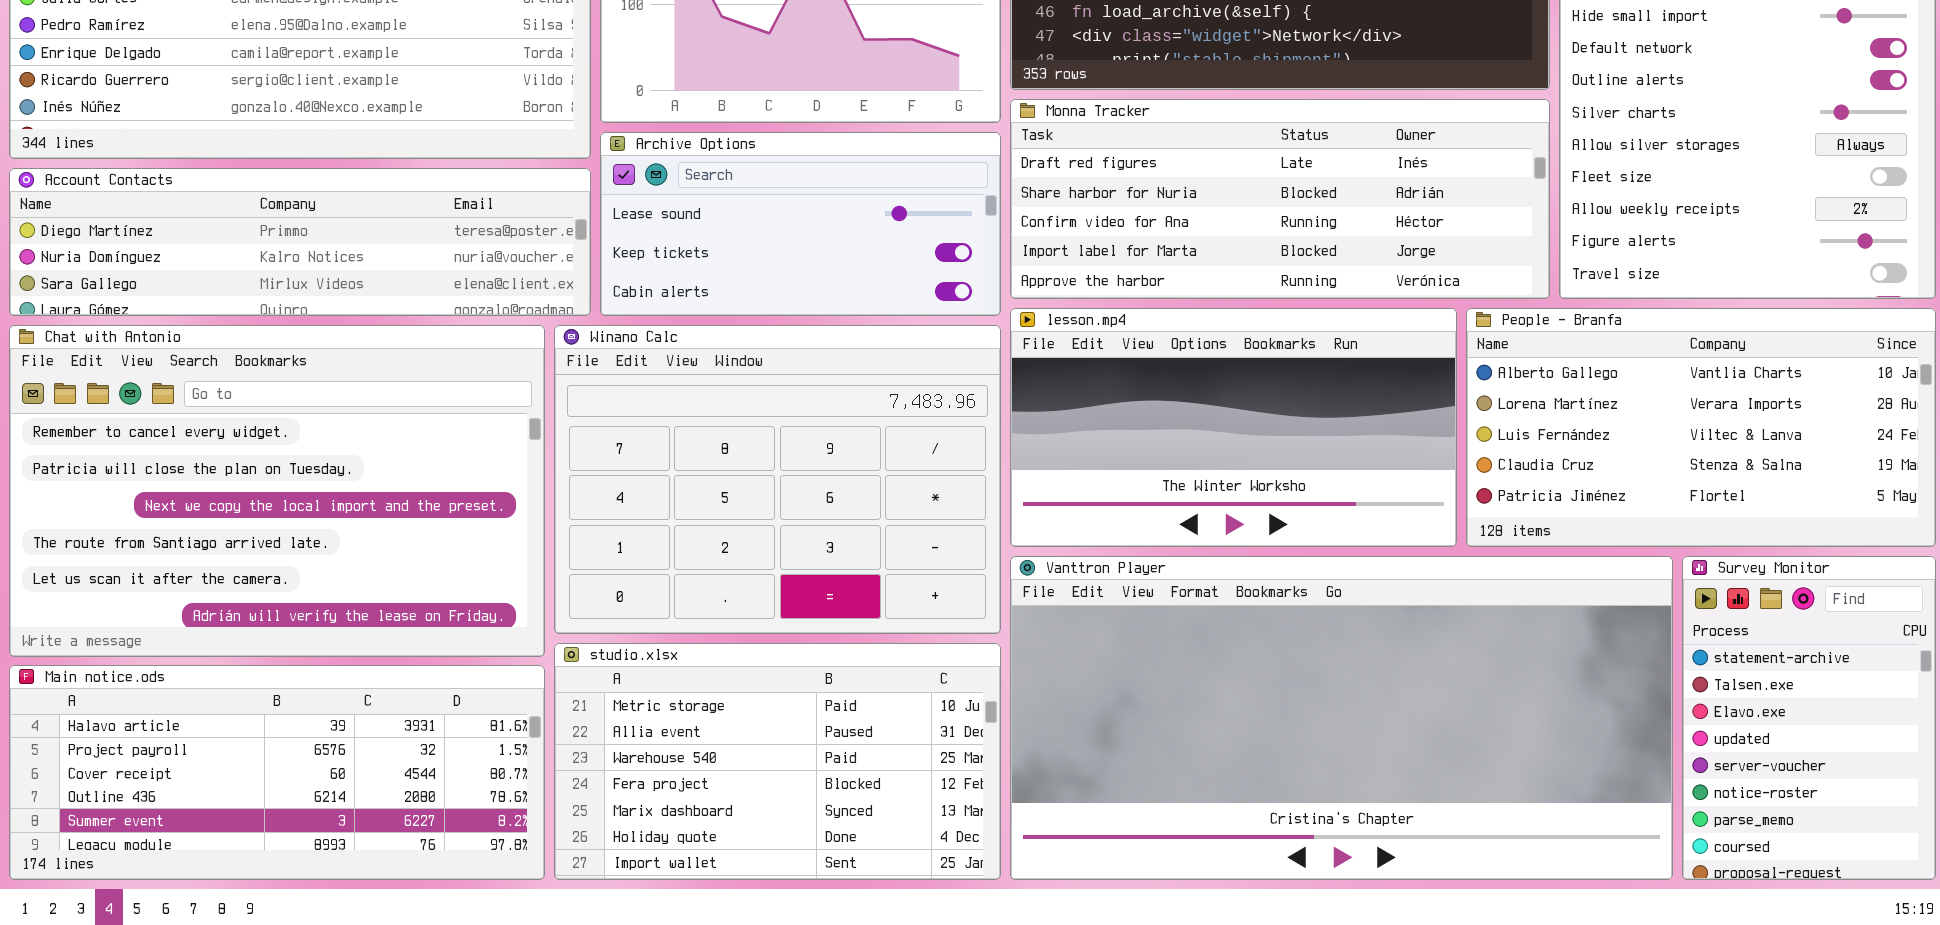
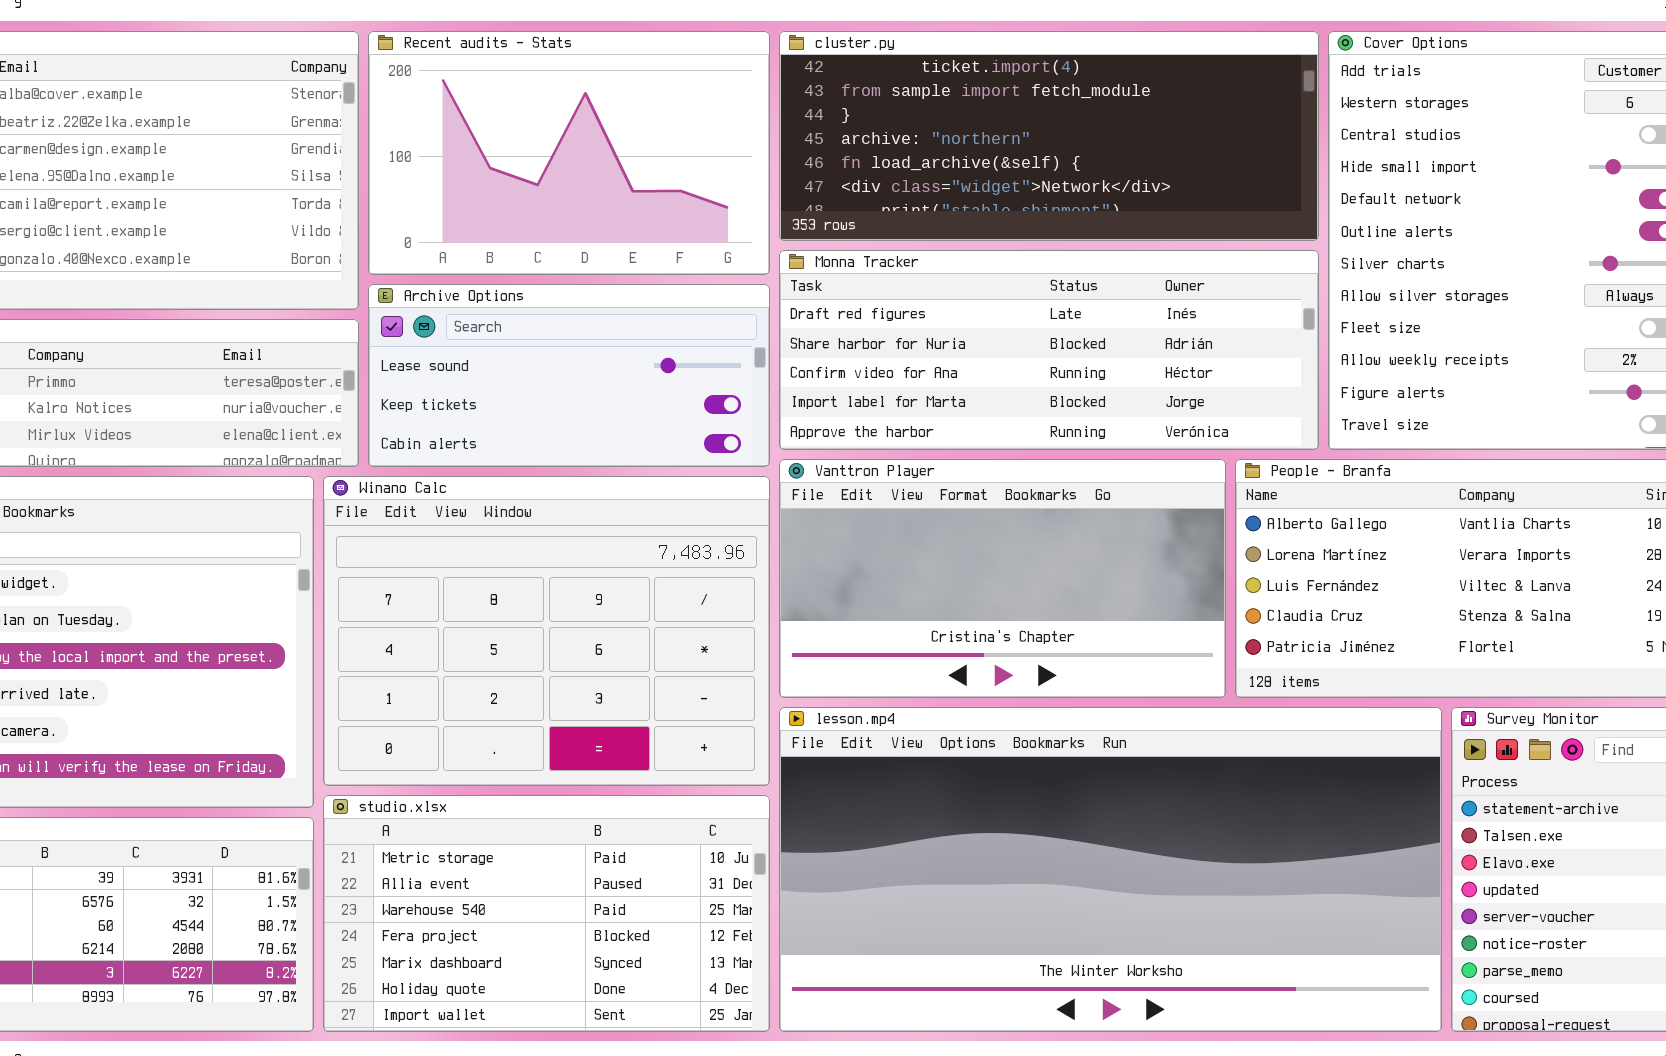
lesson.mp4: [1010,308,1457,547] -> [779,707,1442,1032], moved, resized
Vanttron Player: [1010,556,1673,880] -> [779,459,1226,698], moved, resized

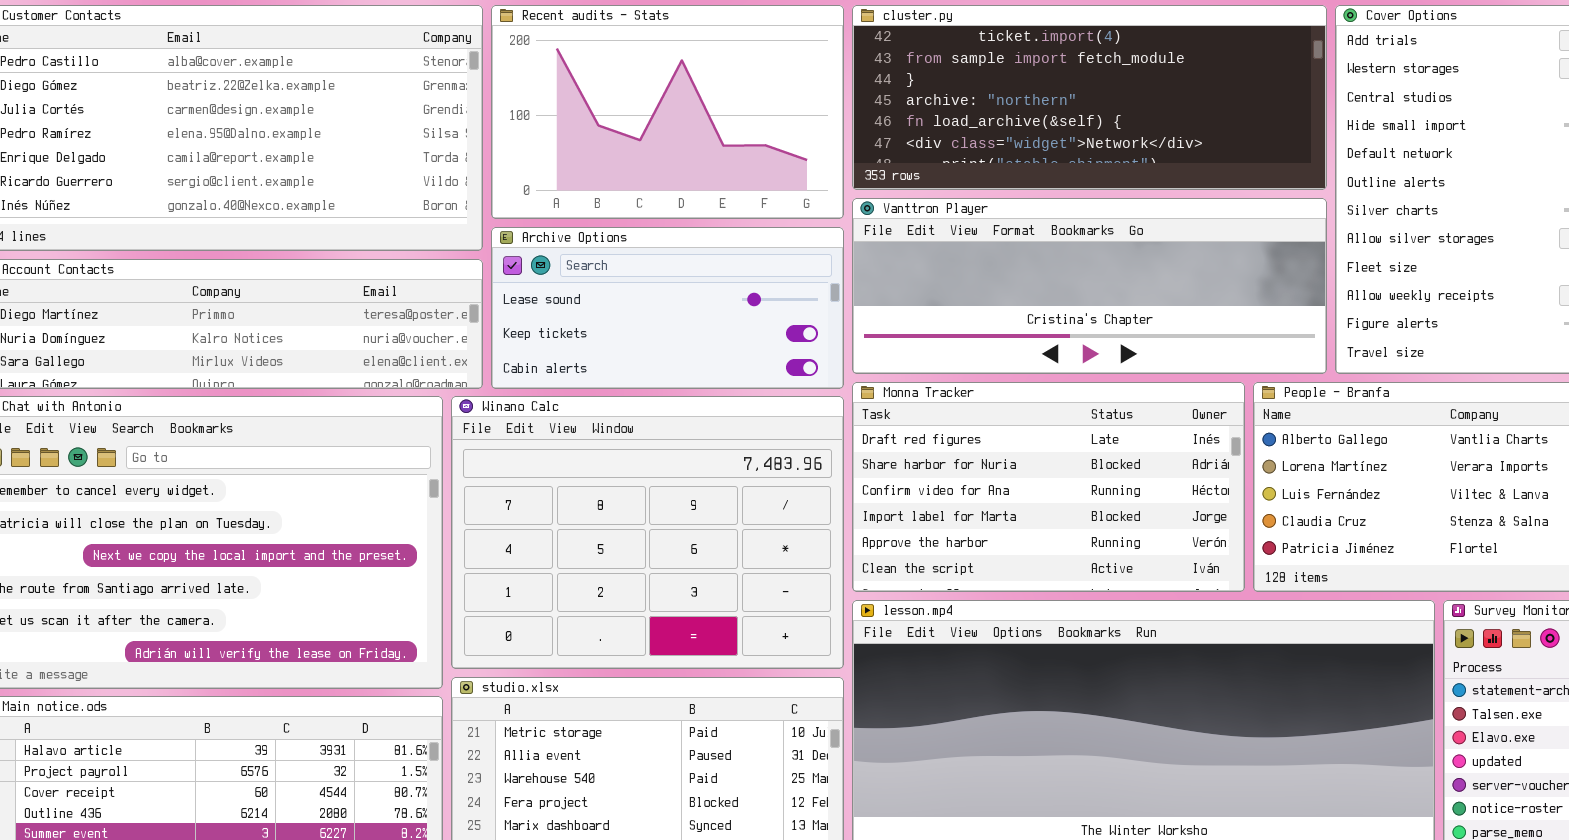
Monna Tracker: [779,250,1319,450] -> [852,382,1245,592], moved, resized
Vanttron Player: [779,459,1226,698] -> [852,198,1327,374], moved, resized

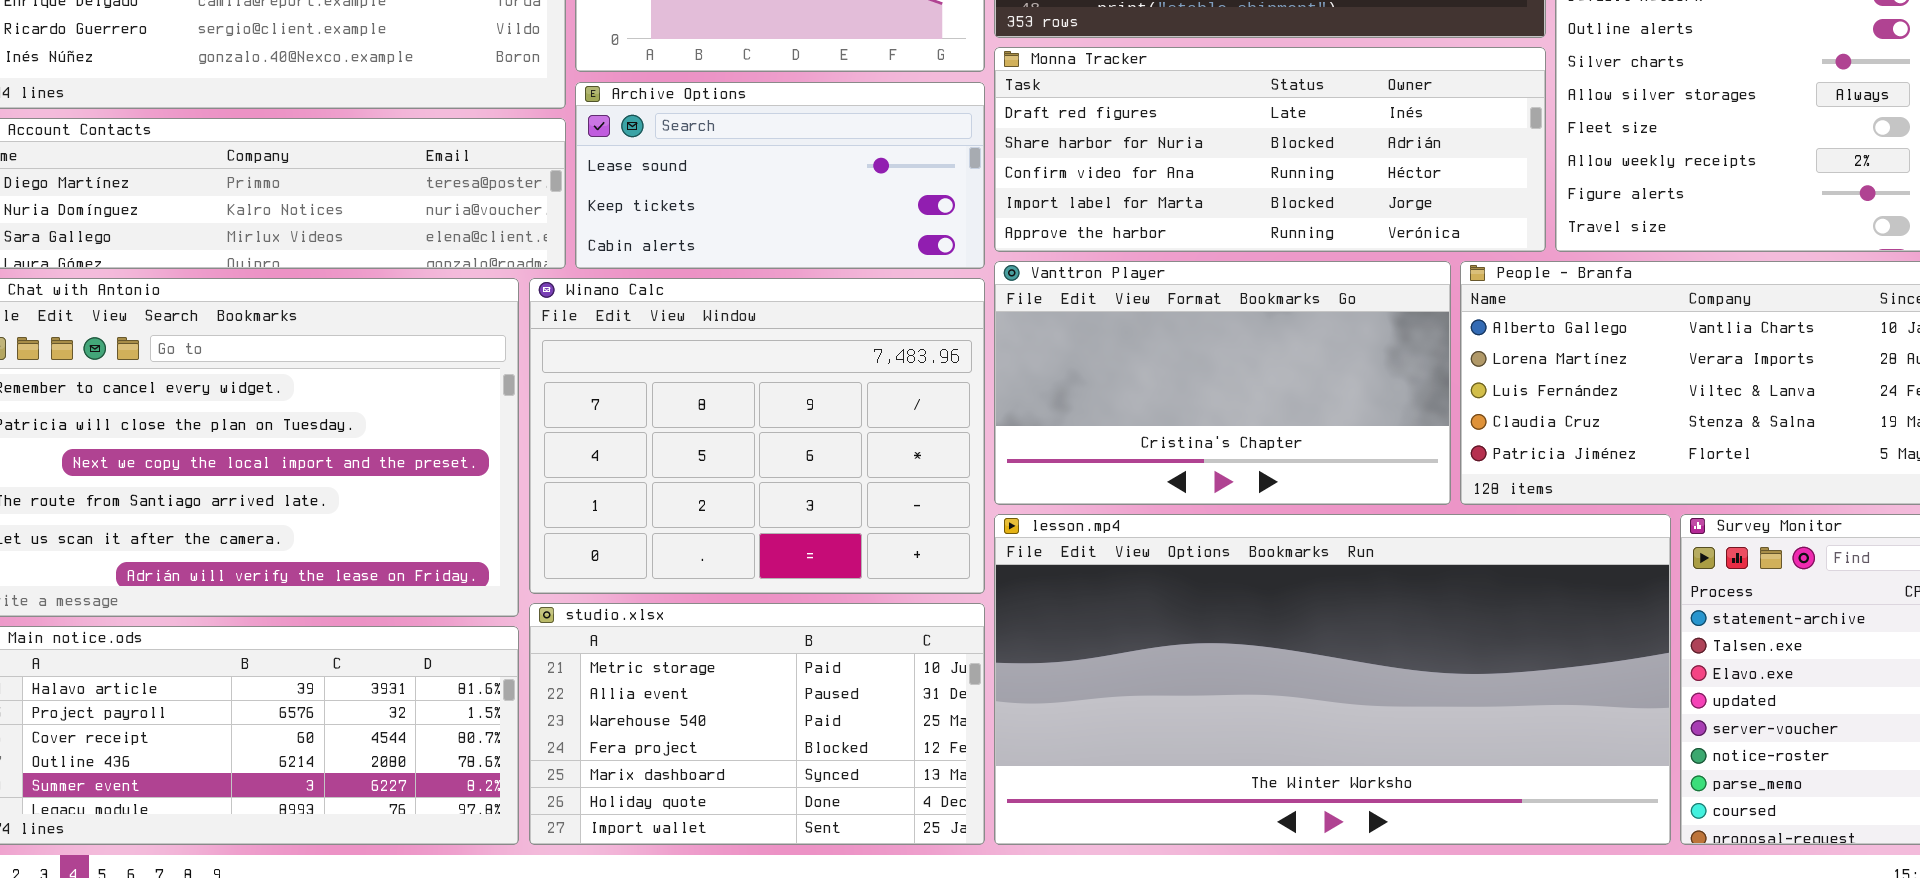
Vanttron Player: [852,198,1327,374] -> [994,261,1451,505], moved, resized
Monna Tracker: [852,382,1245,592] -> [994,47,1546,252], moved, resized

